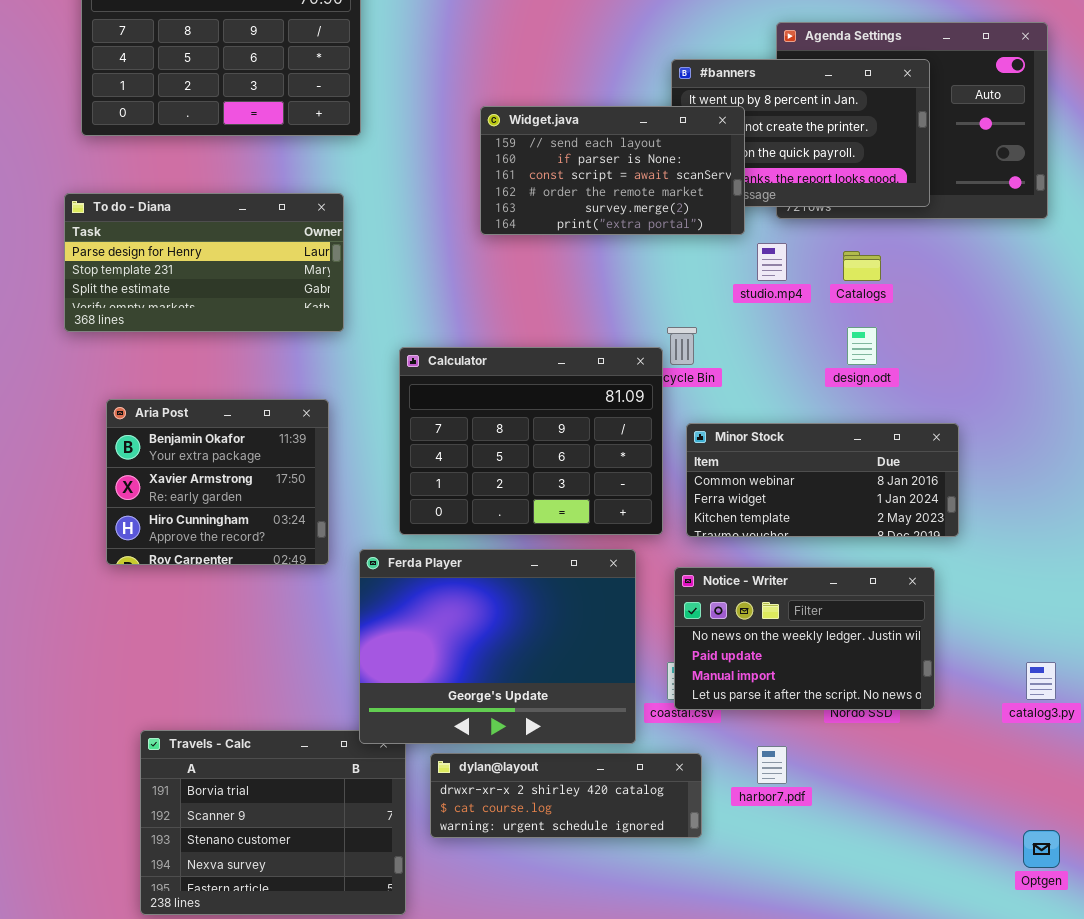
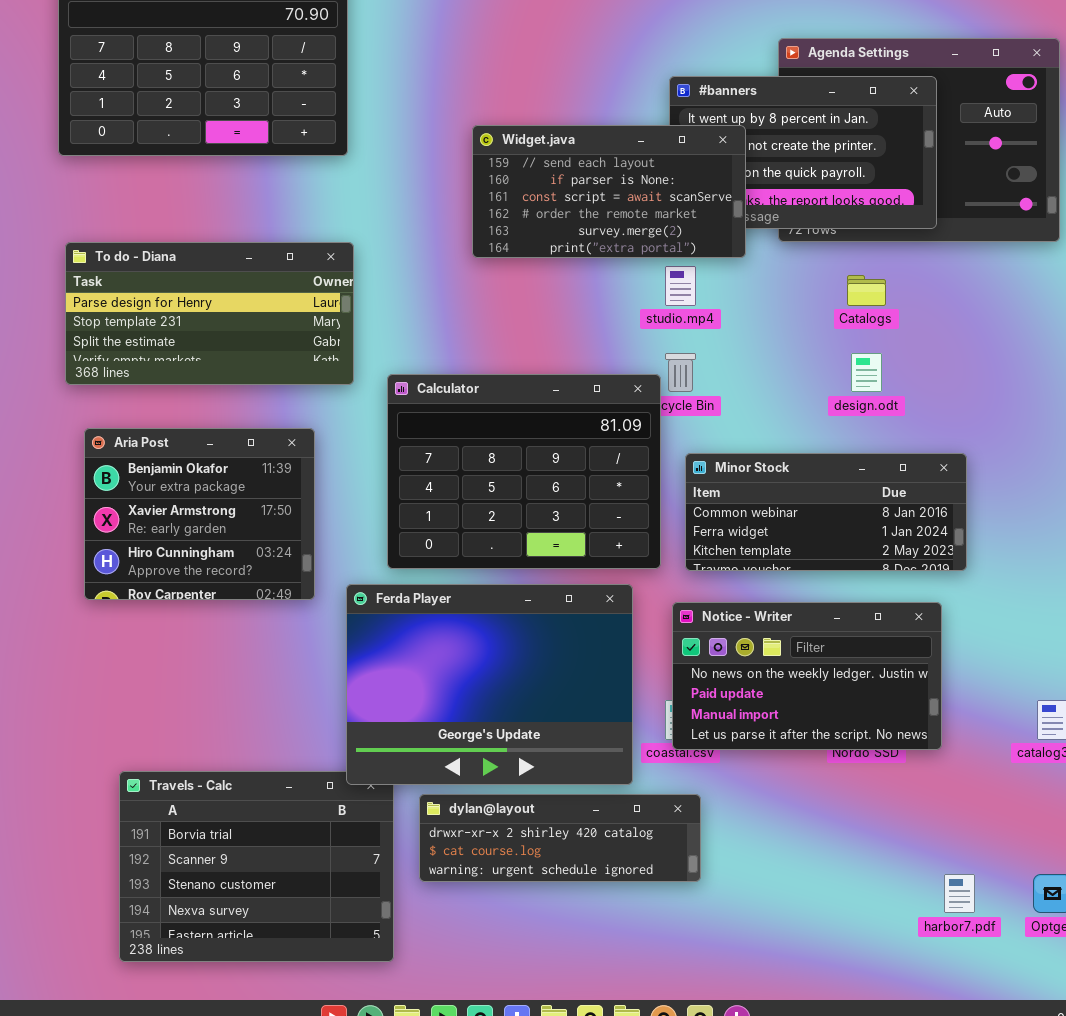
To do - Diana: [64,193,344,332] -> [65,242,354,385], moved
studio.mp4: [757,243,787,281] -> [665,266,696,306], moved
harbor7.pdf: [757,746,787,784] -> [944,874,975,913], moved

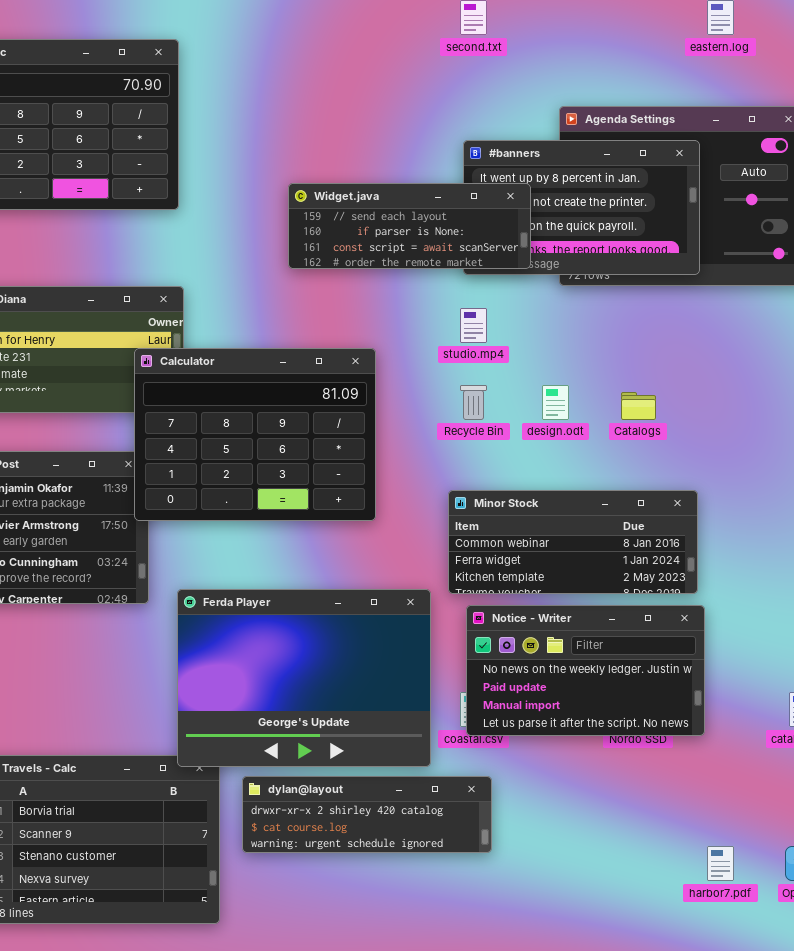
Widget.java: [472,125,746,258] -> [288,183,531,269], resized
Catalogs: [847,275,886,306] -> [621,392,656,420], moved
design.odt: [851,353,882,392] -> [542,385,569,420], moved
Calculator: [387,374,661,569] -> [134,348,376,521], moved
Minor Stock: [685,453,967,571] -> [448,490,698,594], moved

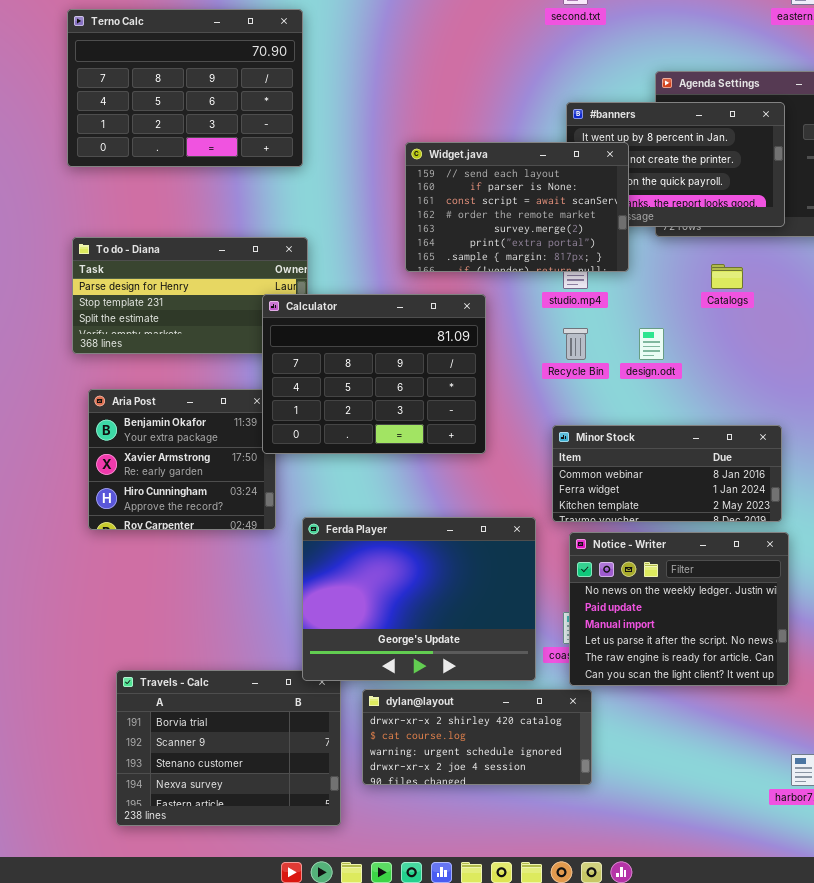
Widget.java: [288,183,531,269] -> [405,142,629,272], resized
Catalogs: [621,392,656,420] -> [711,264,743,289], moved
Notice - Writer: [466,605,705,736] -> [569,532,789,686], resized
dylan@layout: [242,776,492,853] -> [362,689,592,785], resized

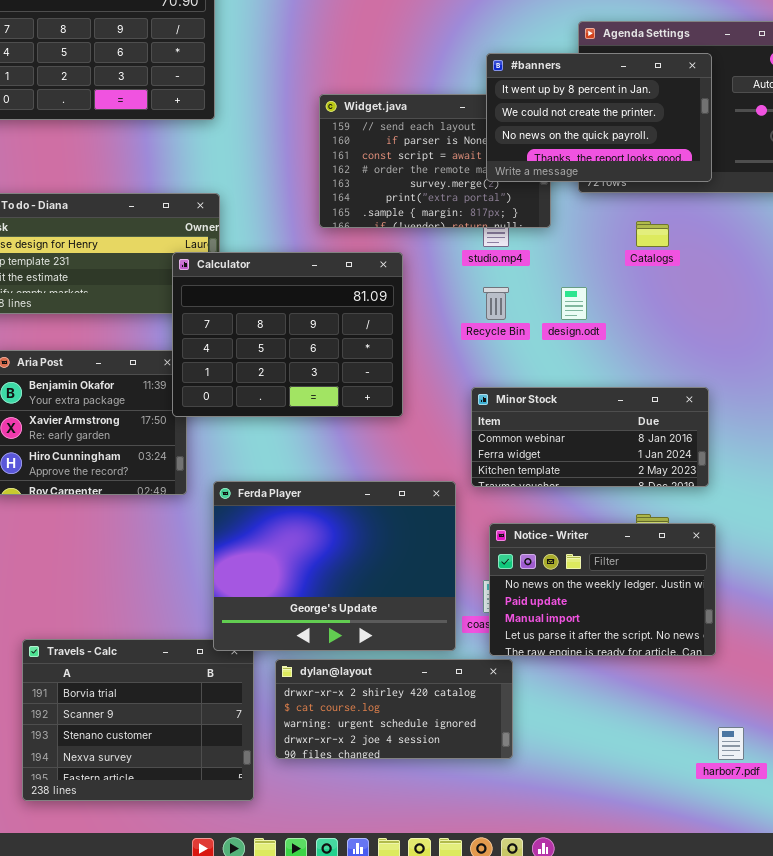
#banners: [566,102,785,227] -> [486,53,712,182], raised
Notice - Writer: [569,532,789,686] -> [489,523,716,656], resized

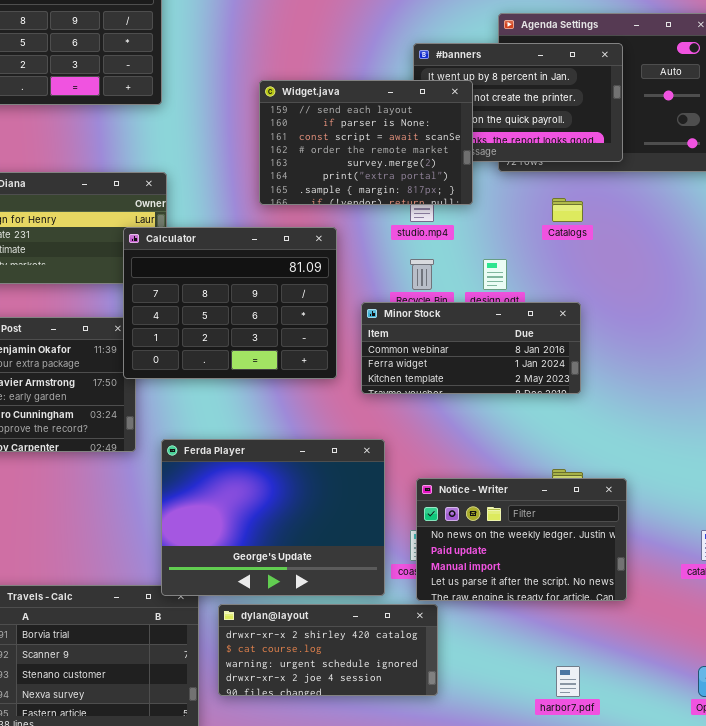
Widget.java: [319,94,551,228] -> [259,80,473,205], raised
Minor Stock: [471,387,709,487] -> [361,302,581,394], moved
harbor7.pdf: [718,727,744,760] -> [556,666,580,697], moved

